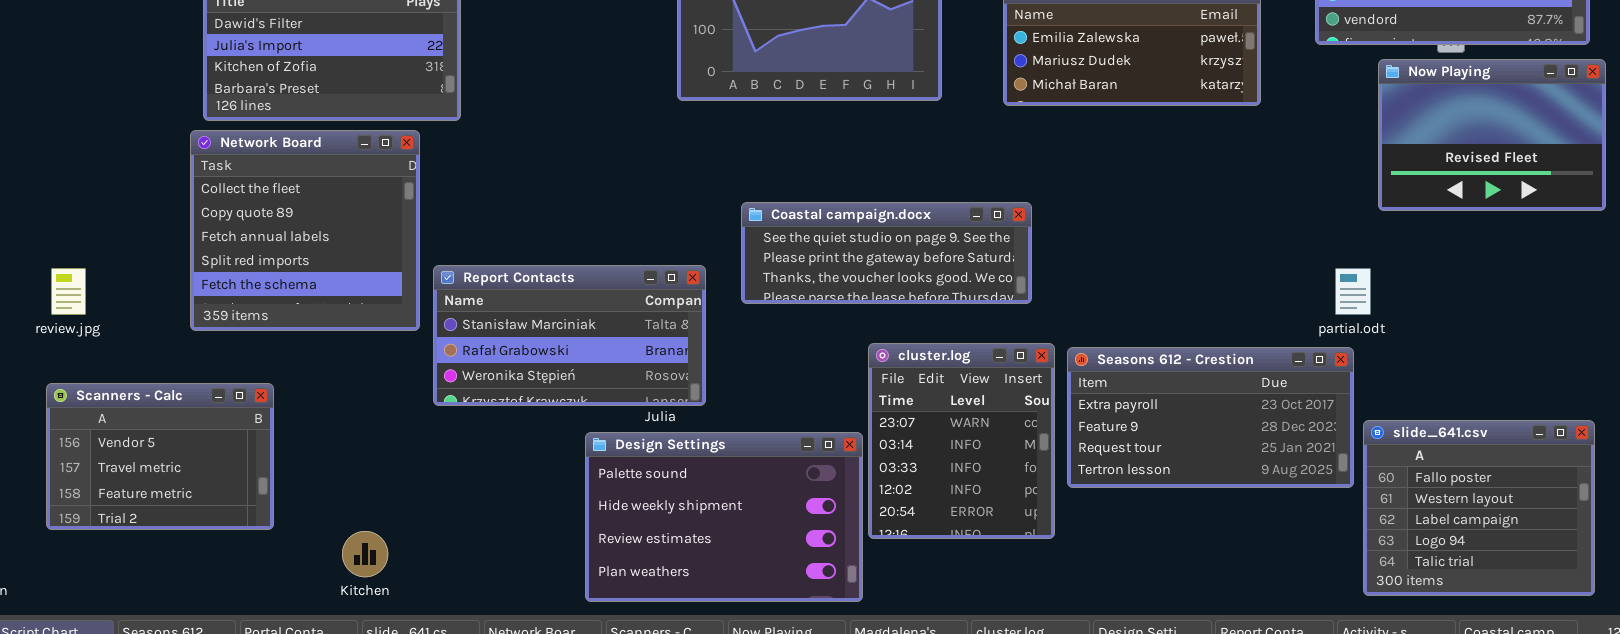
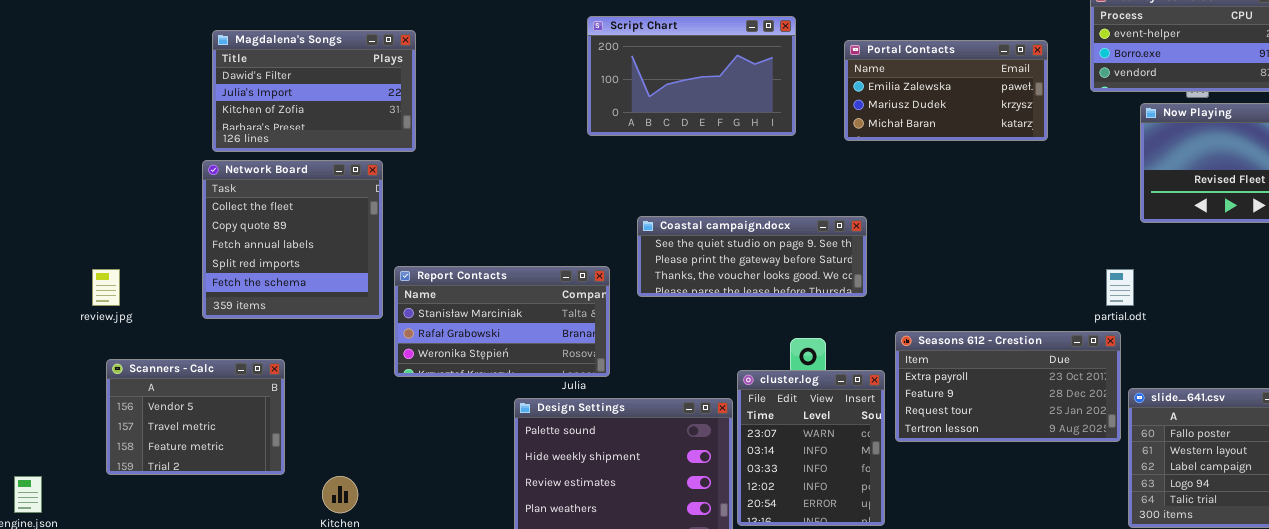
cluster.log: [868,343,1055,539] -> [737,370,885,526], moved
Scanners - Calc: [46,383,274,530] -> [106,359,285,475], moved

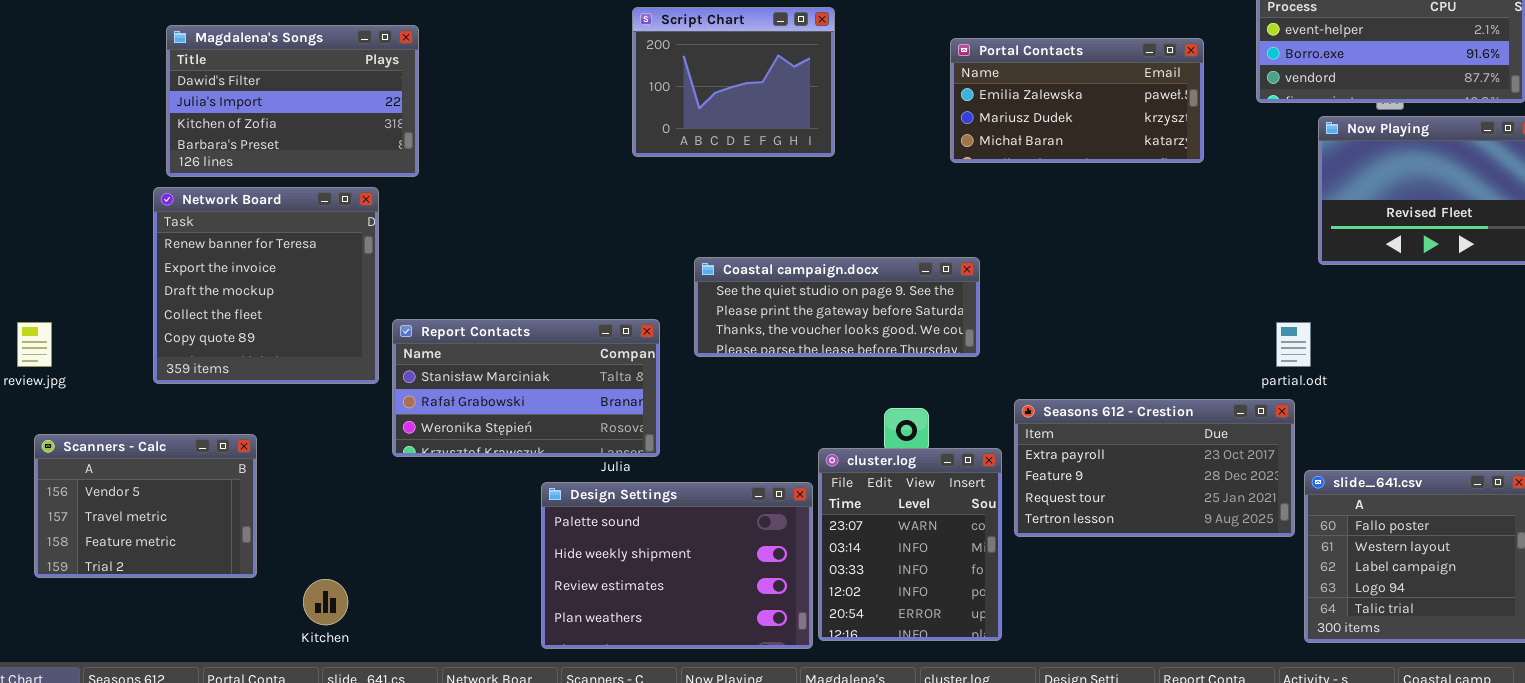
Script Chart: [587,16,796,136] -> [632,7,835,157], resized
Network Board: [202,160,383,319] -> [153,187,379,384], scrolled up 3 rows

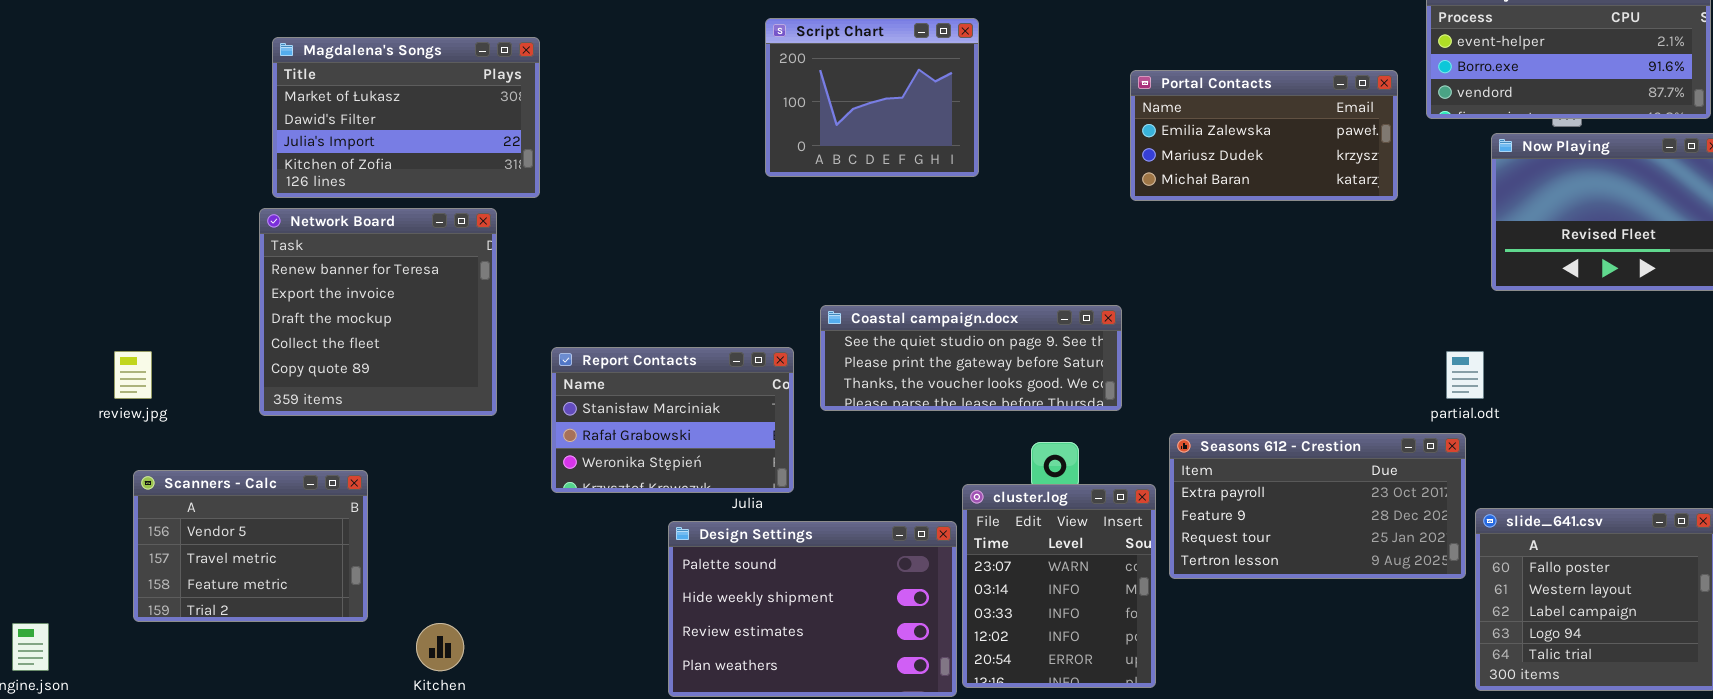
Magdalena's Songs: [166,25,419,177] -> [272,37,540,198], scrolled up 1 row
Portal Contacts: [950,38,1204,163] -> [1130,70,1398,201], moved
Coastal campaign.docx: [694,257,980,357] -> [820,305,1122,411], moved
Report Contacts: [392,319,660,457] -> [551,347,794,493], resized

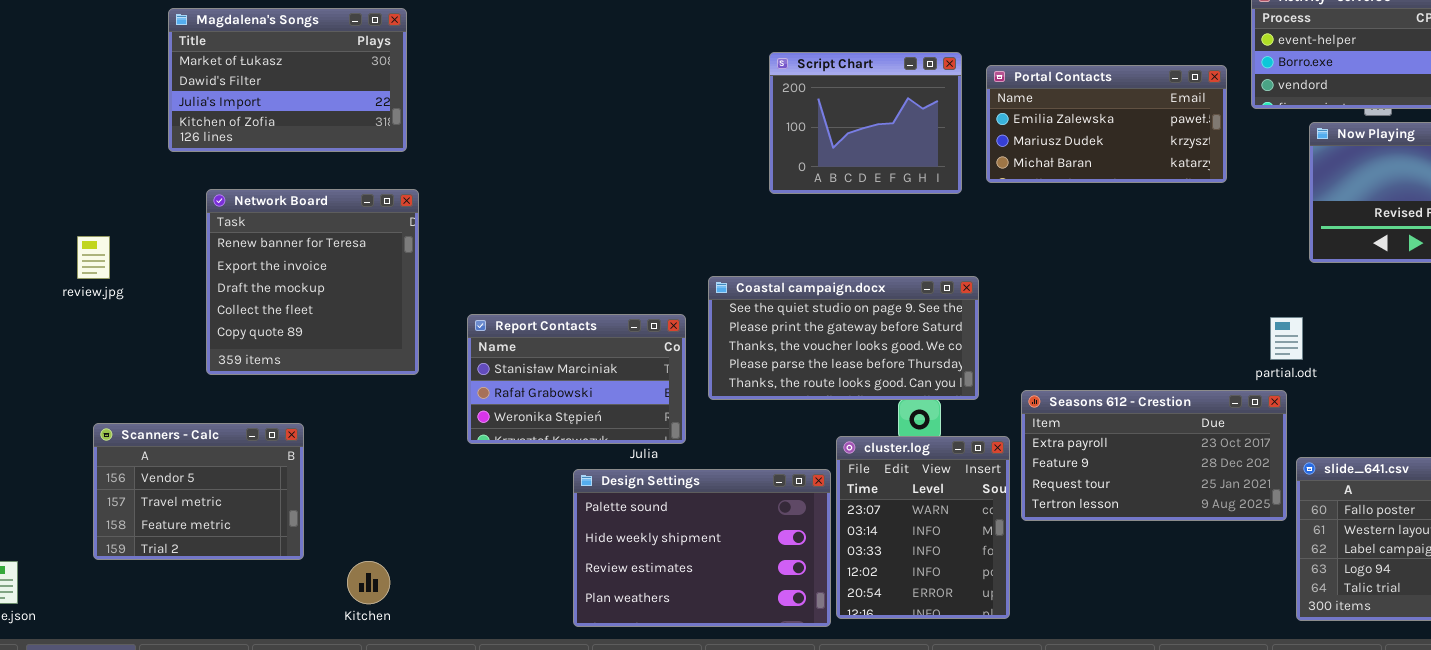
Script Chart: [765,18,979,177] -> [769,52,962,194], moved
Magdalena's Songs: [272,37,540,198] -> [168,8,407,152], moved
Coastal campaign.docx: [820,305,1122,411] -> [708,276,979,400], resized
review.jpg: [114,351,152,399] -> [77,236,110,279], moved

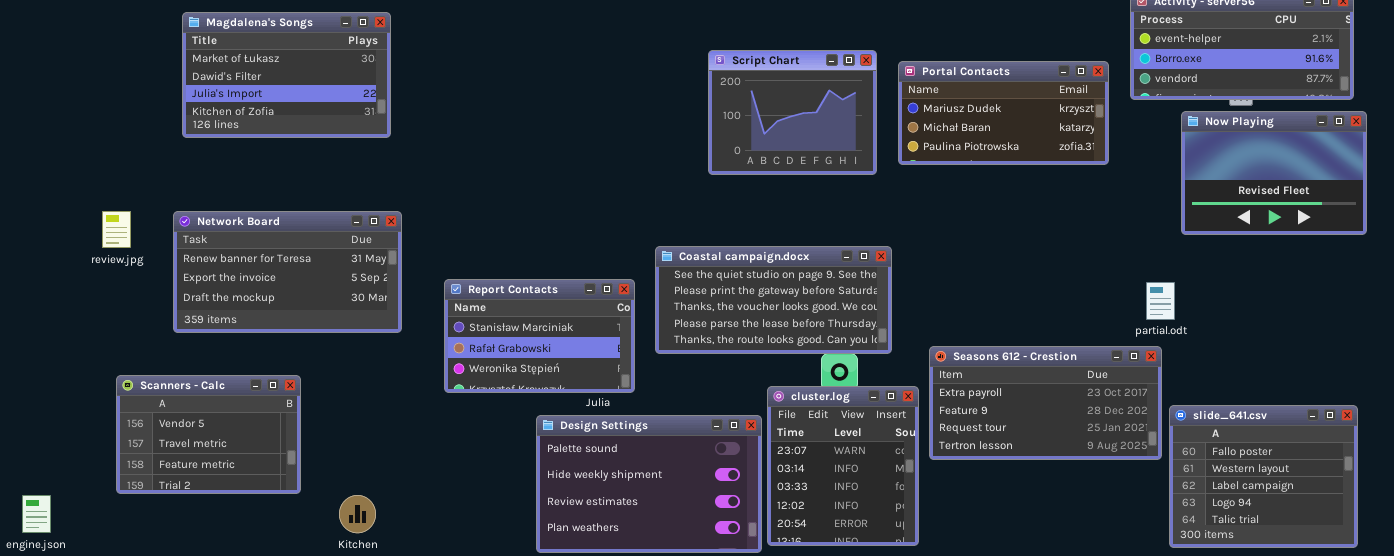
Portal Contacts: [986,65,1227,183] -> [898,61,1109,165], scrolled down 1 row
Network Board: [206,189,419,375] -> [173,211,402,333], resized

